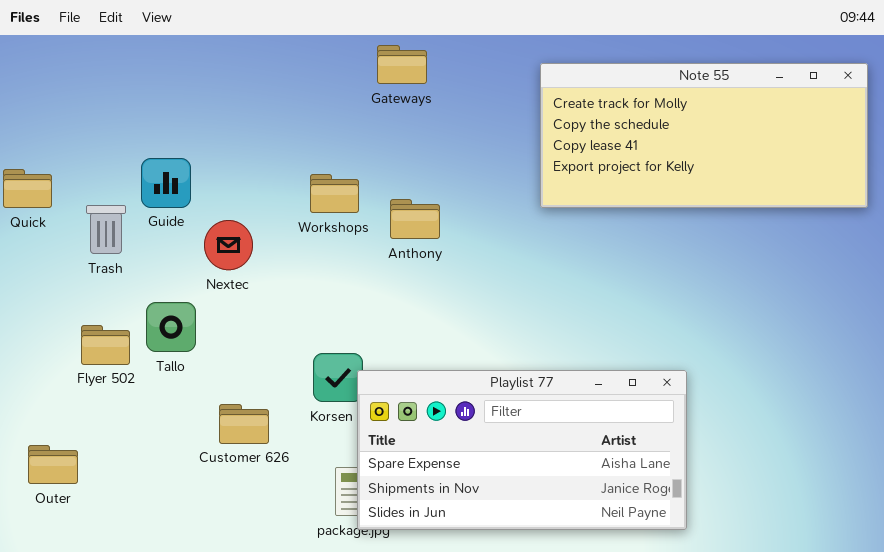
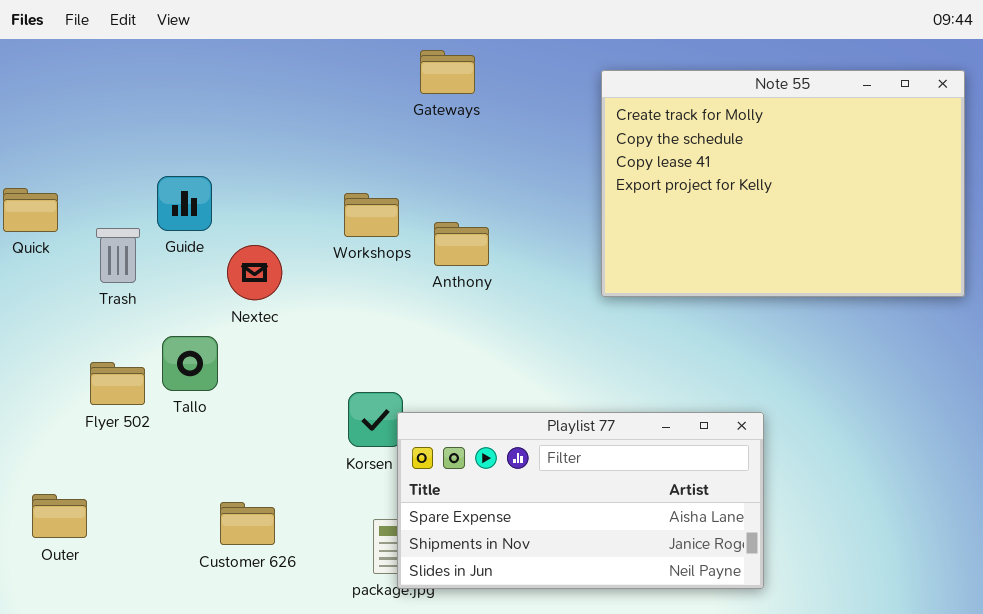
Note 55: [540,63,868,208] -> [601,70,965,297], resized
Customer 626: [219,404,269,444] -> [220,502,275,545], moved

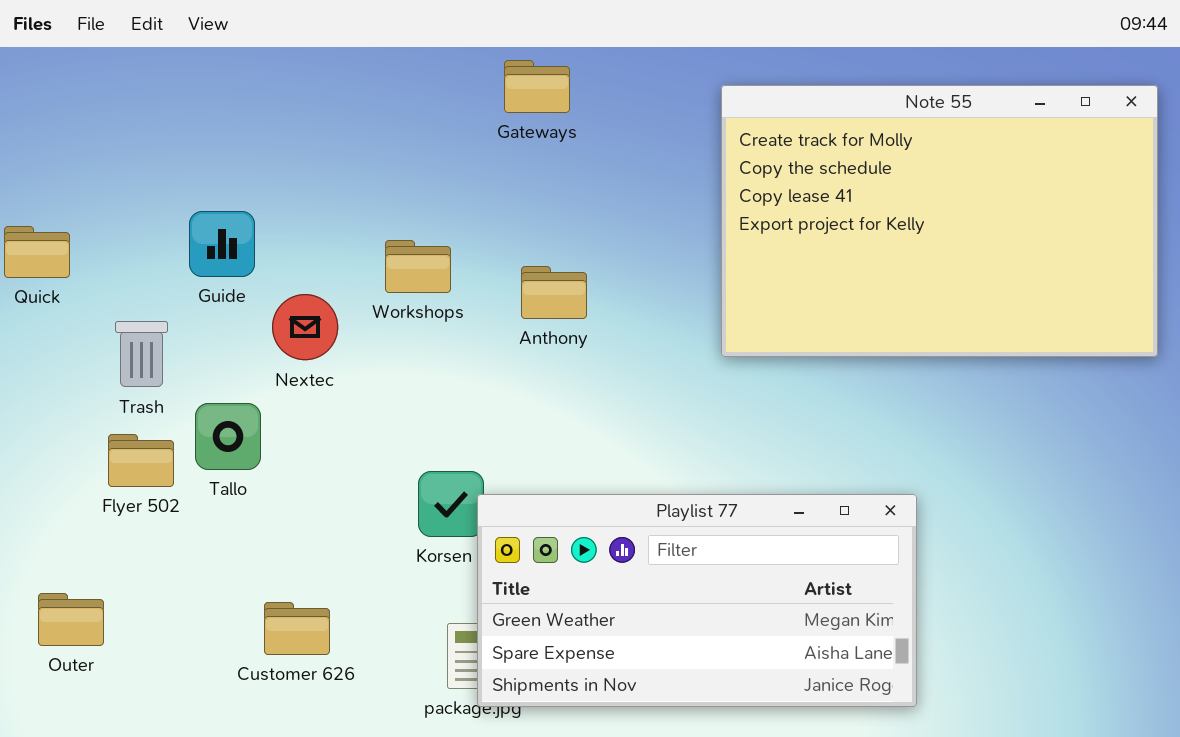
Workshops: [344,193,399,237] -> [385,240,451,293], moved
Trash: [96,228,140,283] -> [115,321,168,387], moved
Playlist 77: [397,412,764,589] -> [477,494,917,707], scrolled up 1 row

